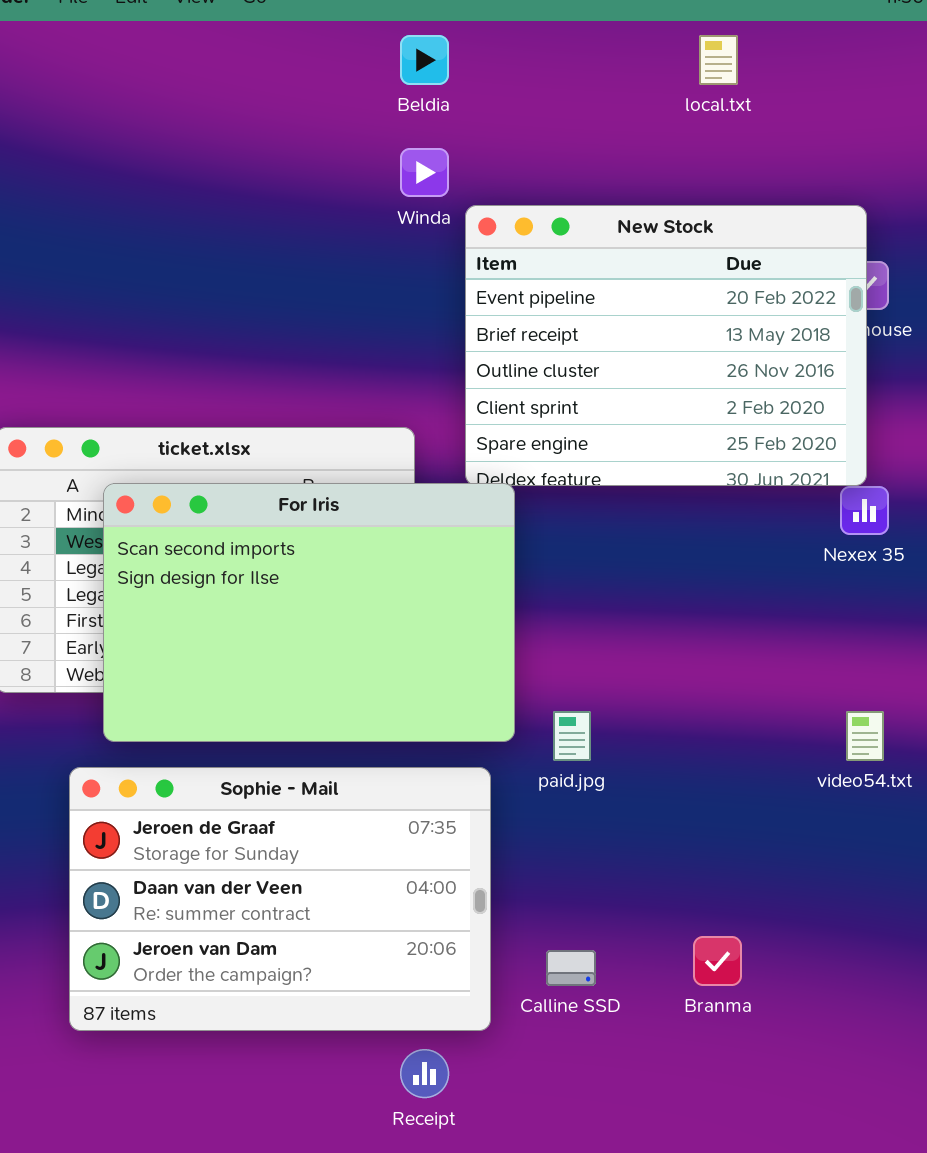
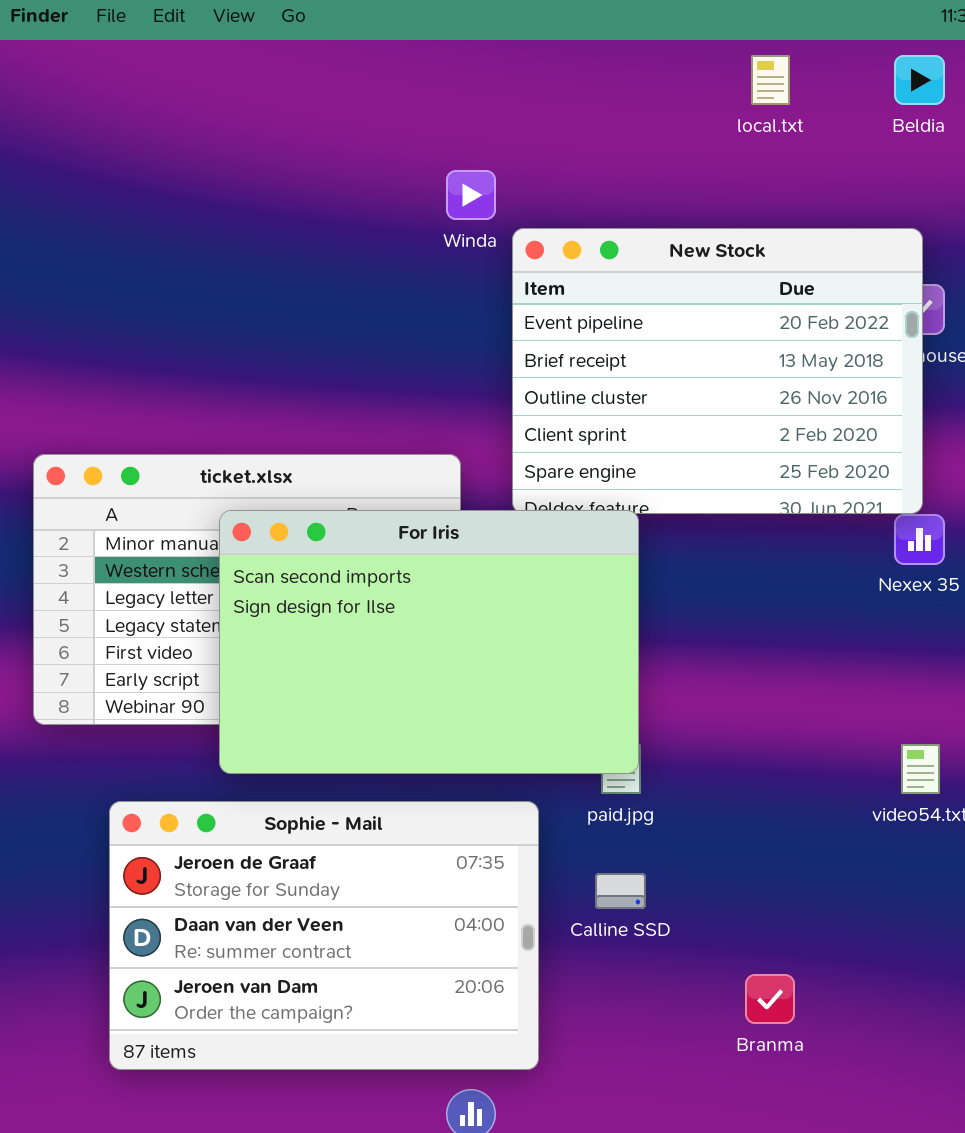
Beldia: [400,35,449,85] -> [894,55,945,105], moved
For Iris: [103,483,515,742] -> [219,510,639,774], moved
Calline SSD: [546,950,596,986] -> [595,873,646,909], moved

